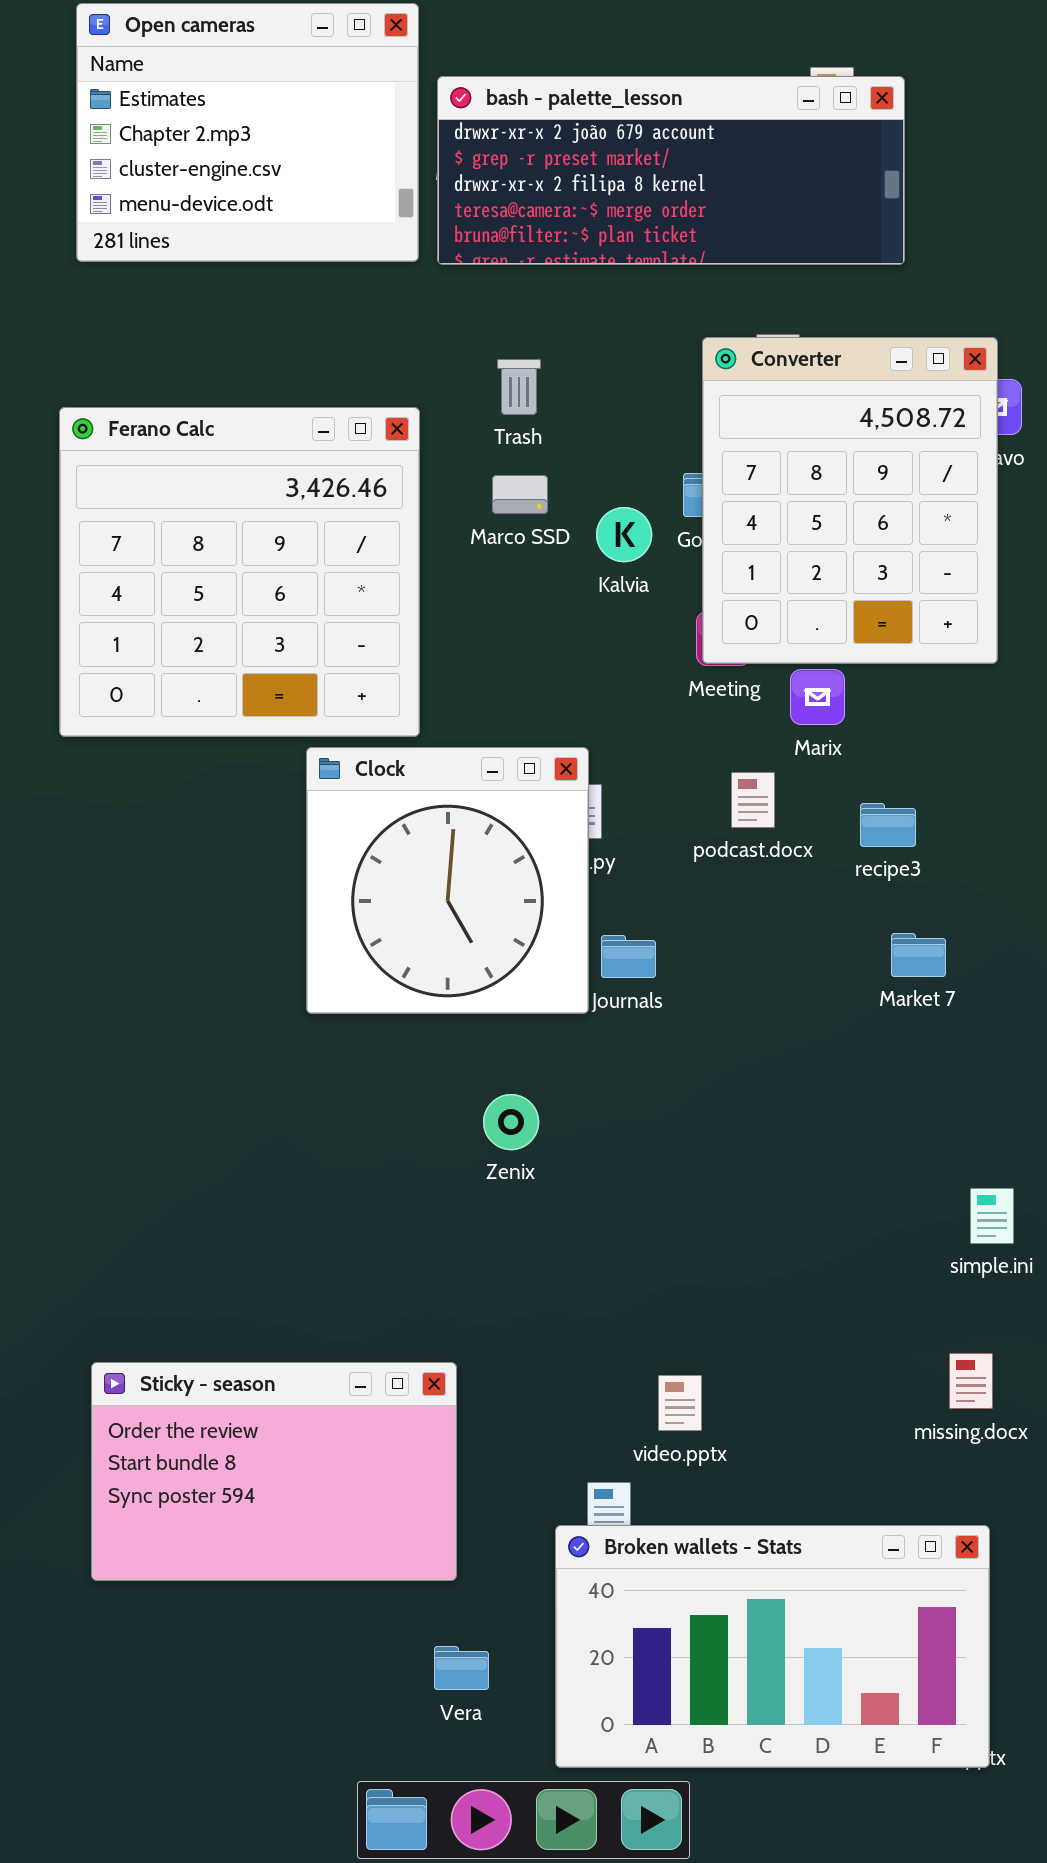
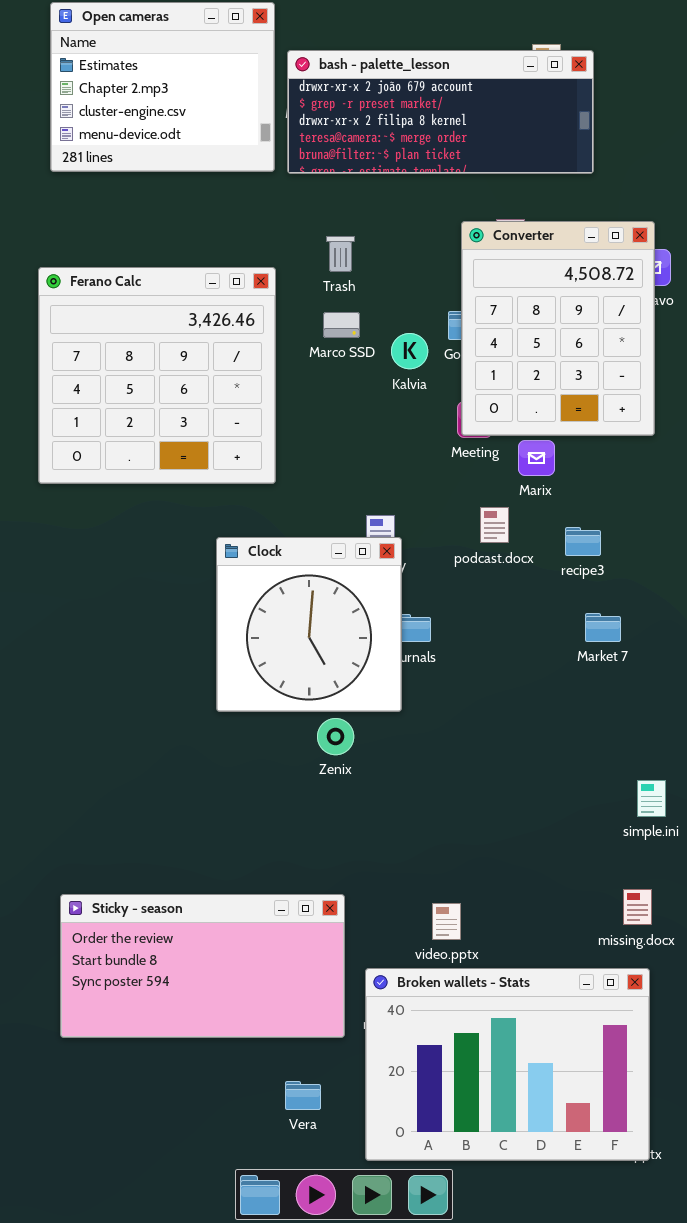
Clock: [306,747,589,1014] -> [216,537,402,712], moved
Sticky - season: [91,1362,457,1581] -> [60,894,345,1038], resized
Broken wallets - Stats: [555,1525,990,1768] -> [365,968,650,1161], resized

